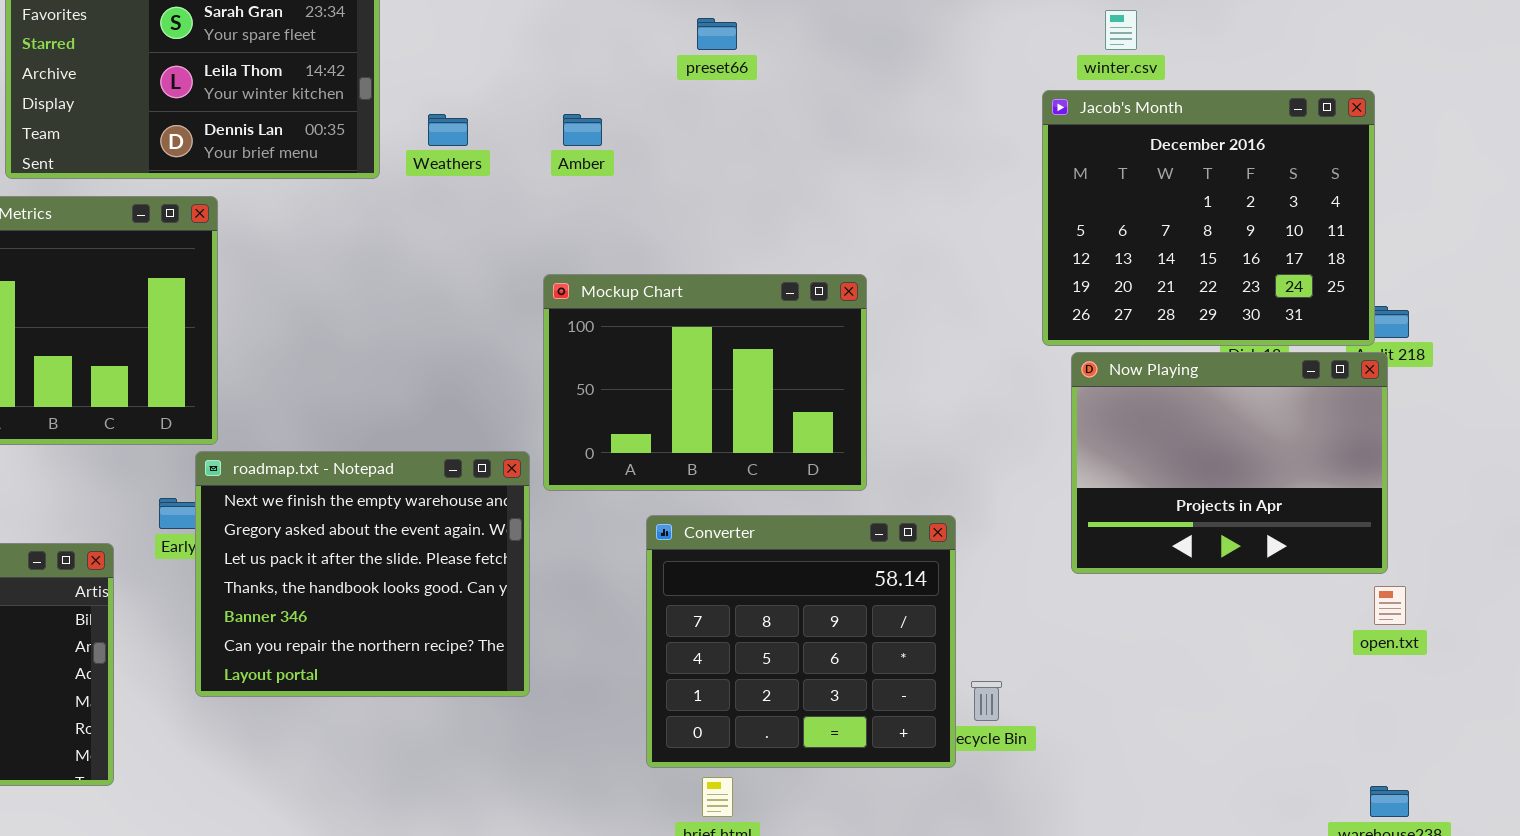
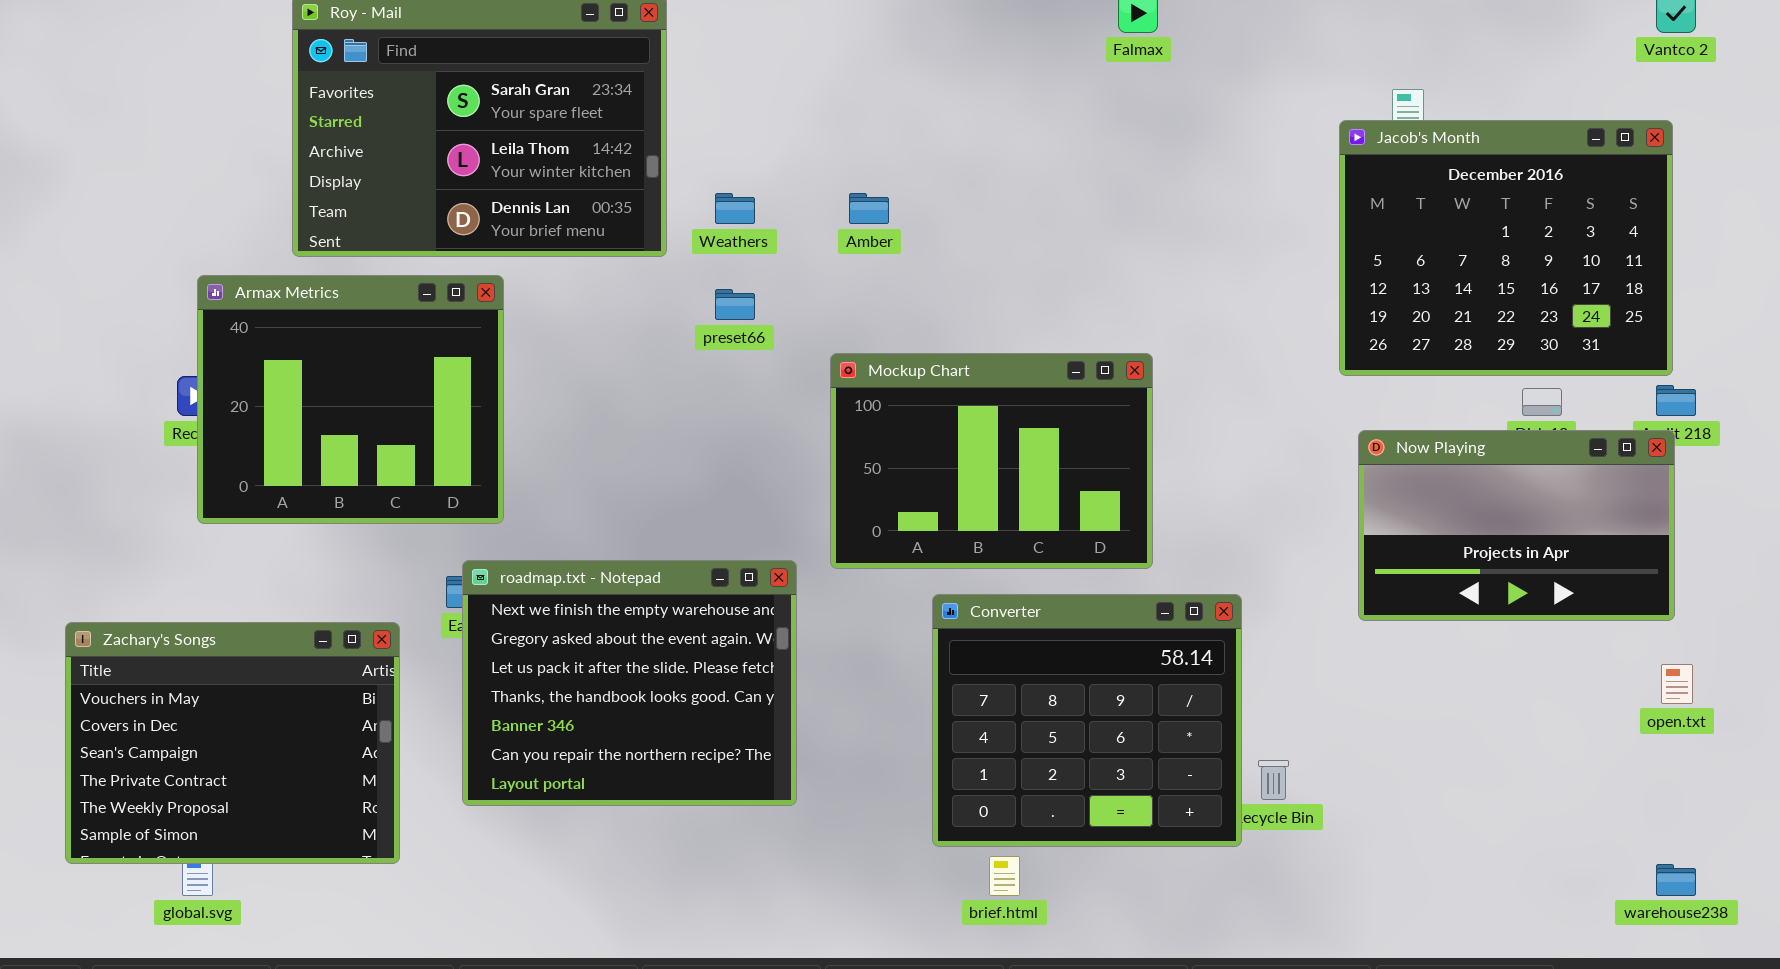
preset66: [697,18,737,50] -> [715,289,755,320], moved
Jacob's Month: [1042,90,1375,346] -> [1339,120,1673,376], moved
Now Playing: [1071,352,1388,574] -> [1358,430,1675,621], resized
roadmap.txt - Notepad: [195,451,530,697] -> [462,560,797,806], moved

